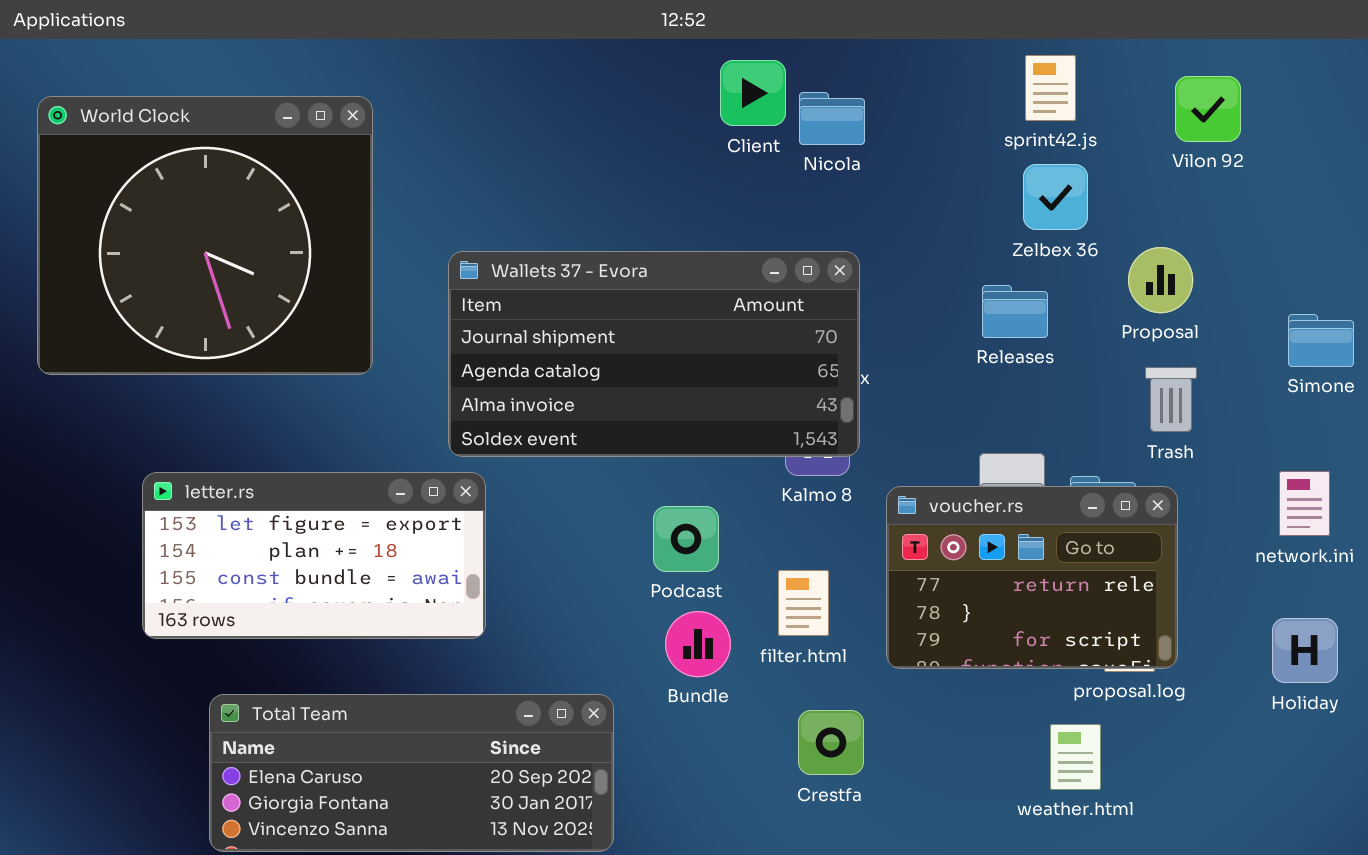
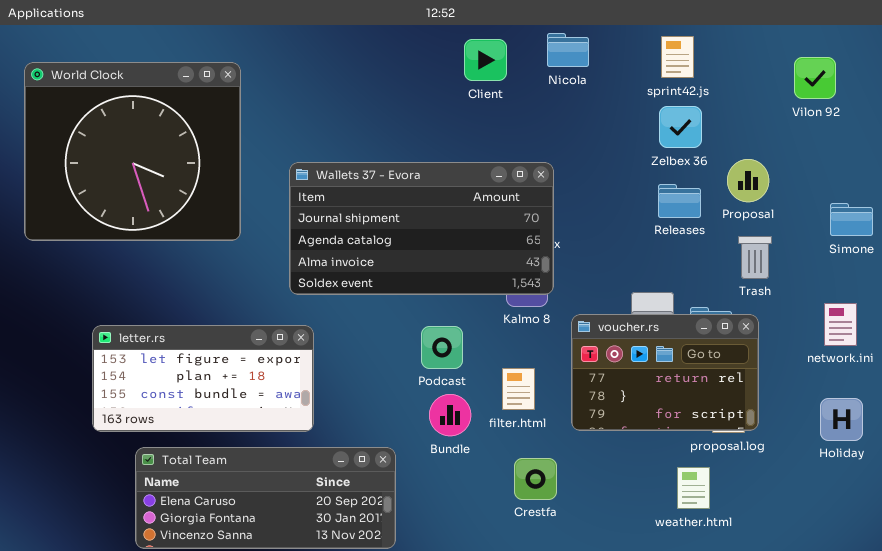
Vilon 92: [1175,76,1241,142] -> [794,57,836,99], moved
Nicola: [799,92,865,145] -> [547,33,589,67], moved
Releases: [982,285,1048,338] -> [658,184,701,218], moved
letter.rs: [142,472,486,639] -> [92,325,314,432], moved

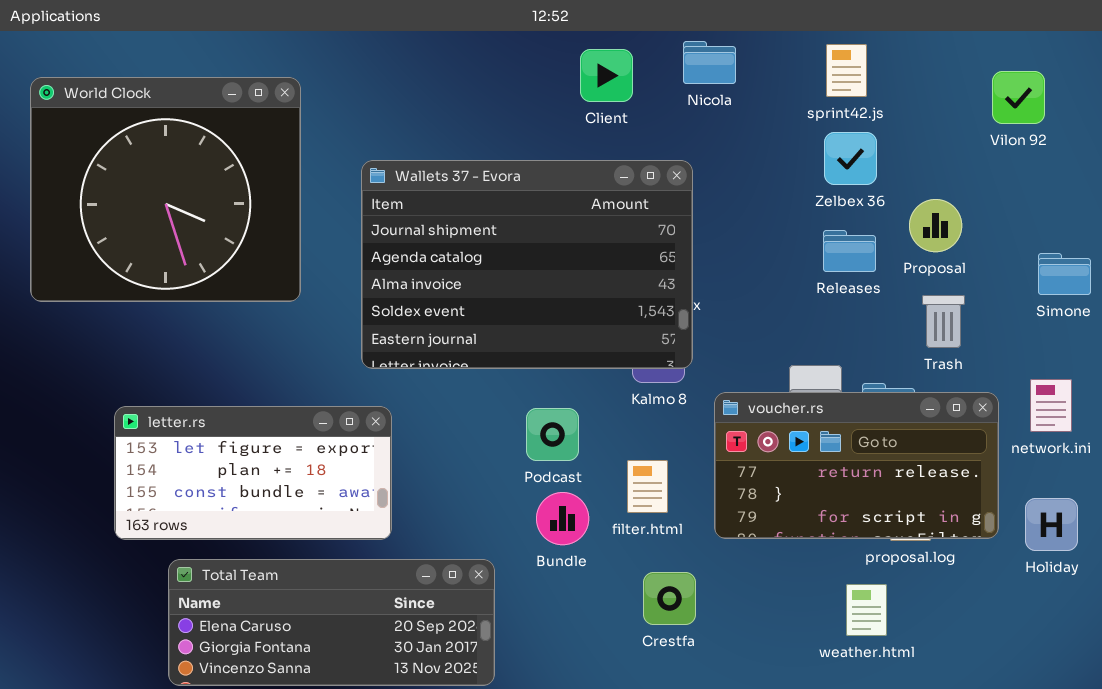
Wallets 37 - Evora: [289,162,554,295] -> [361,160,693,369], resized
voucher.rs: [571,314,759,431] -> [714,392,999,539], resized

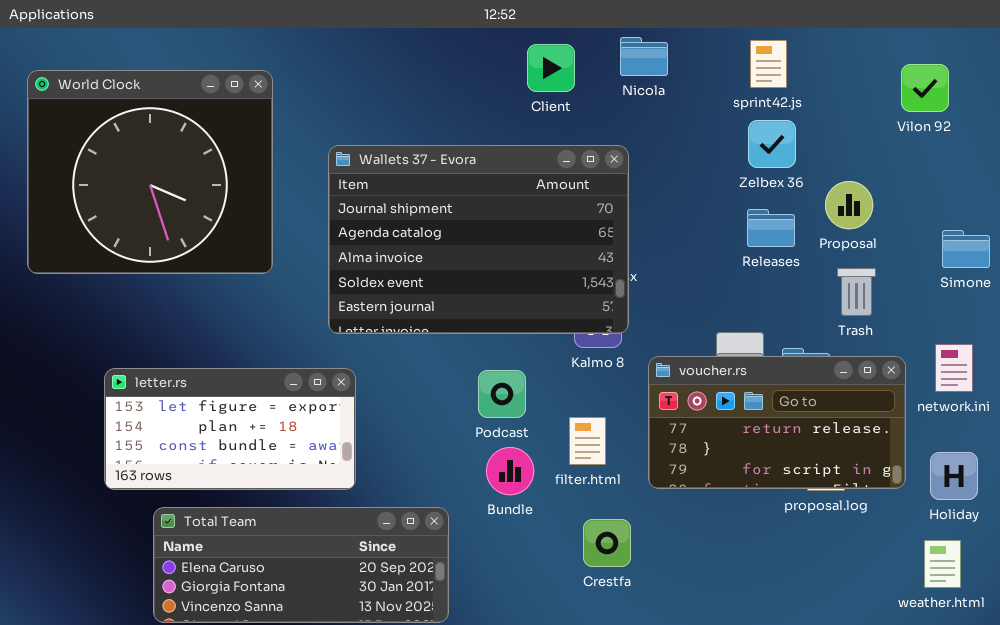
weather.html: [846,584,887,636] -> [924,540,961,588], moved

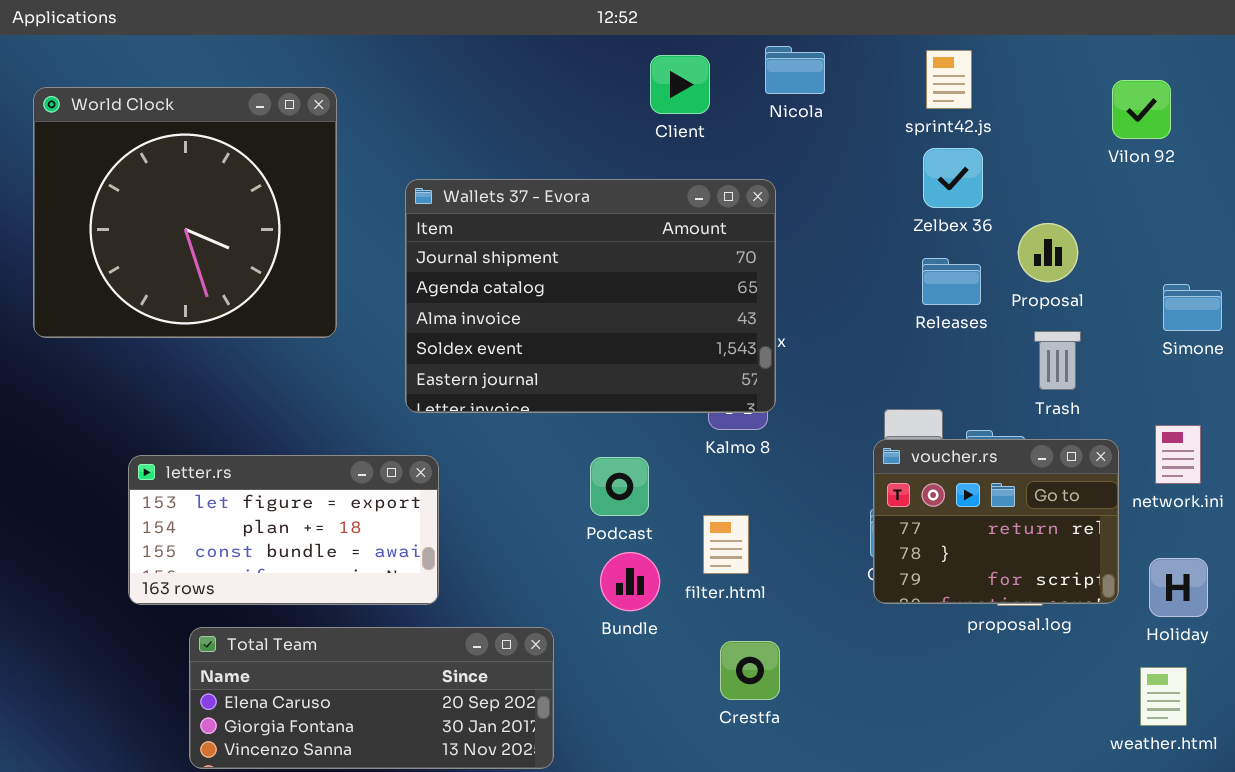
voucher.rs: [648,356,906,489] -> [873,439,1119,604], resized

